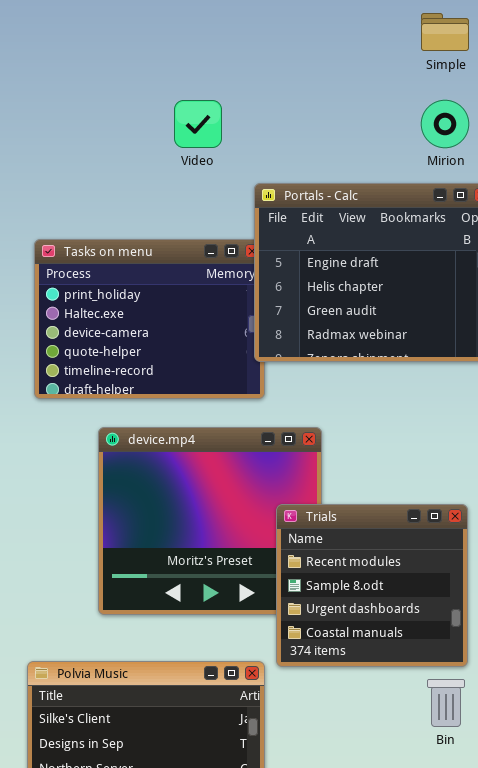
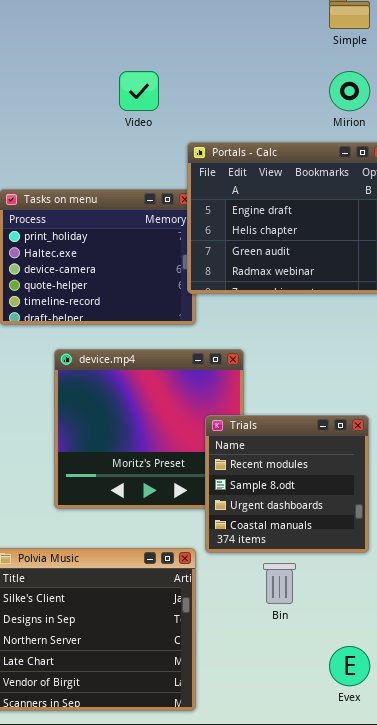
Bin: [427,679,465,727] -> [263,563,296,604], moved

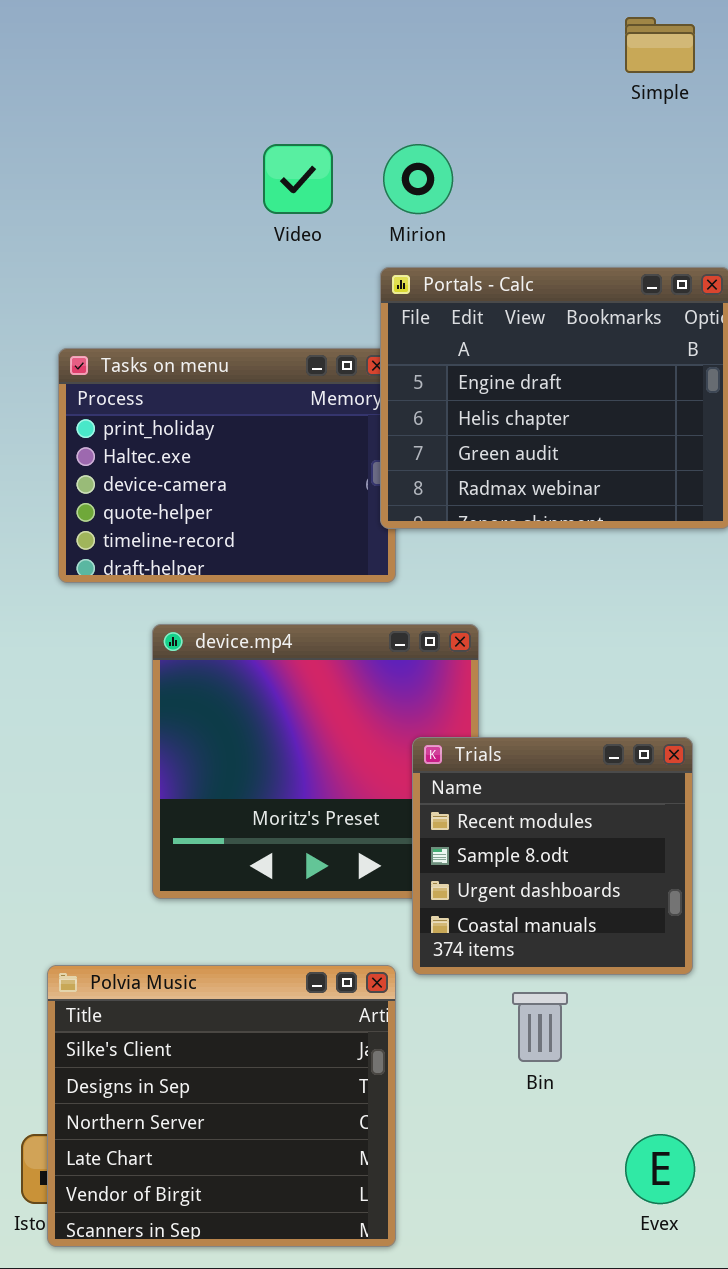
Mirion: [329,71,370,111] -> [383,144,453,214], moved

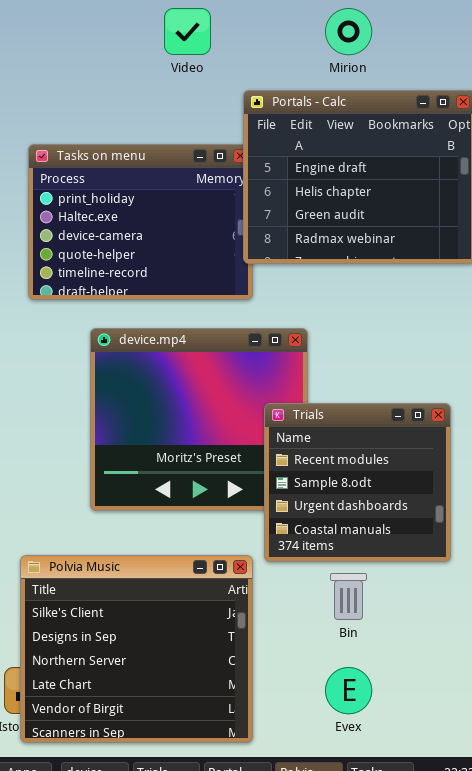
Mirion: [383,144,453,214] -> [325,8,372,55], moved
Evex: [625,1134,695,1204] -> [325,667,372,714], moved

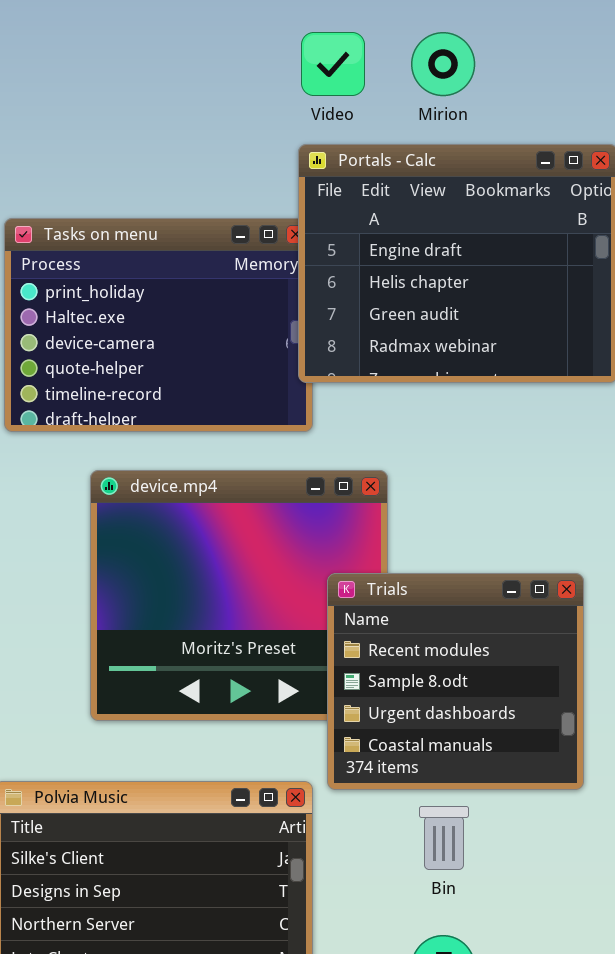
Video: [164,8,211,55] -> [301,32,365,96], moved

